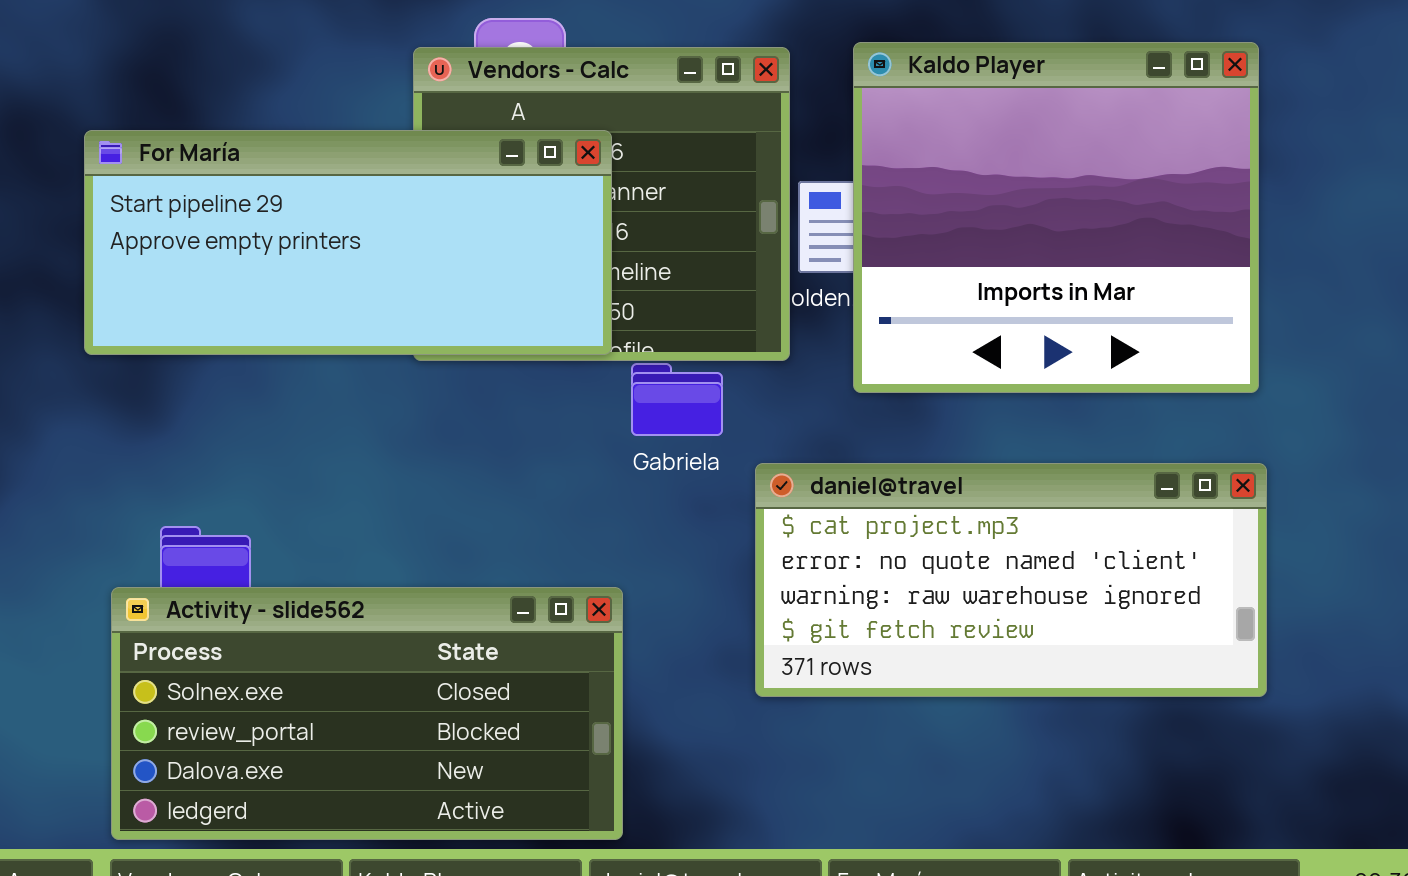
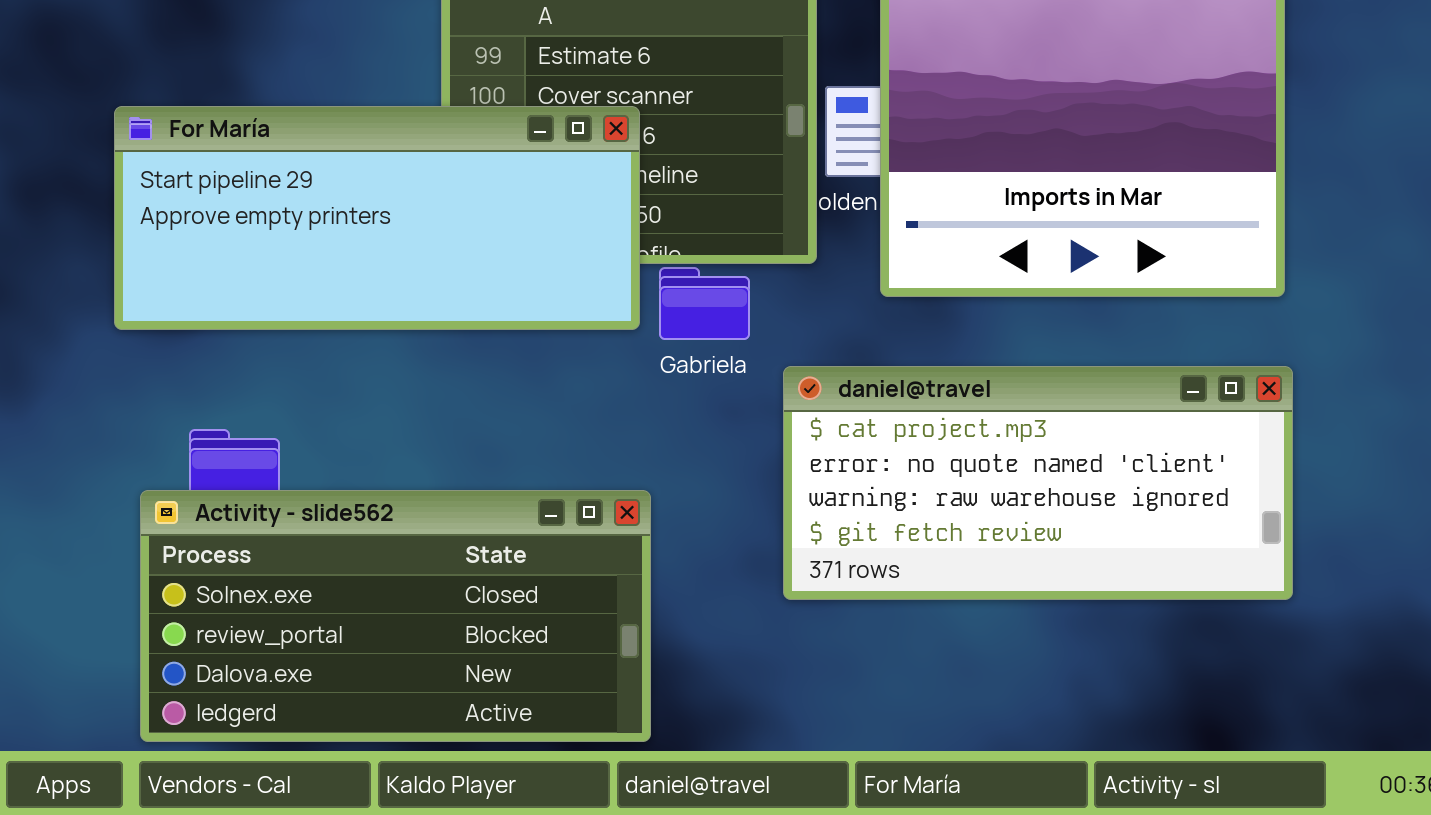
For María: [84,130,612,355] -> [114,106,640,330], moved

